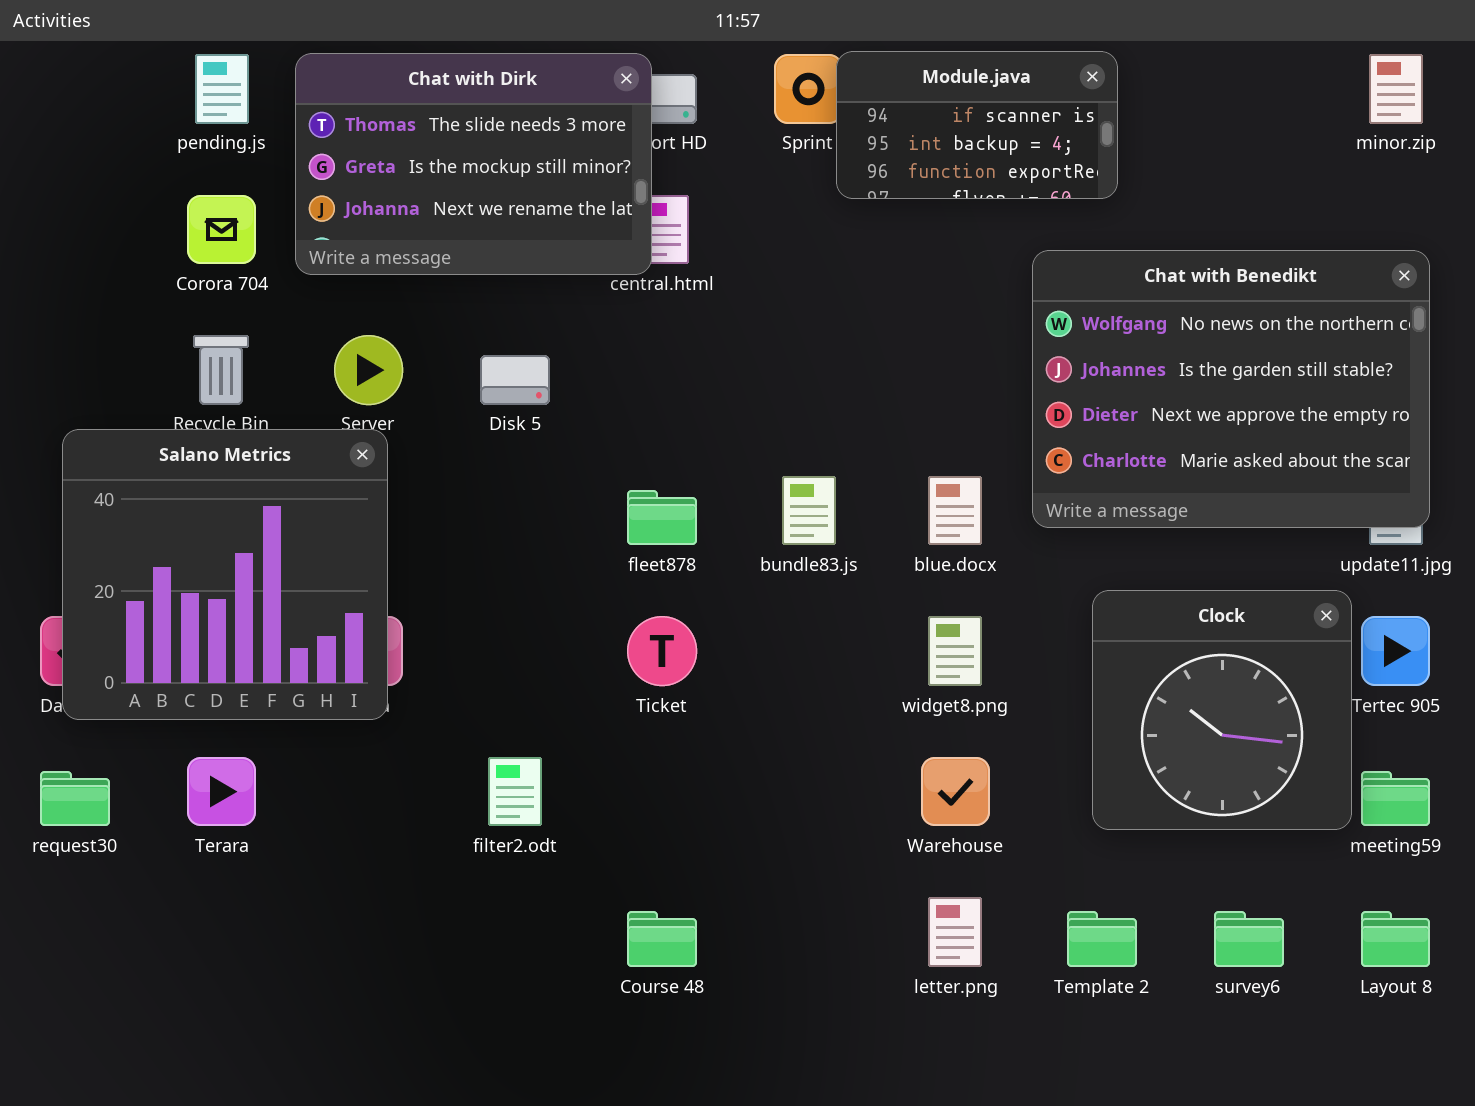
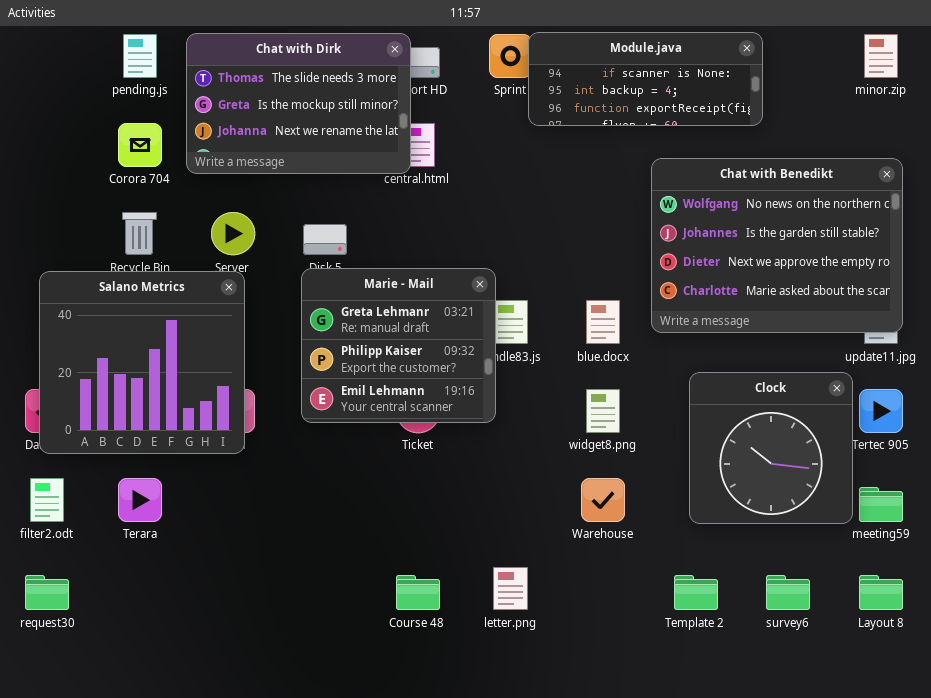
Module.java: [836,51,1118,199] -> [528,32,763,126], resized
Marie - Mail: none -> [301,268,496,423], opened
filter2.odt: [488,757,542,826] -> [30,478,64,522], moved
request30: [40,771,110,826] -> [25,575,69,610], moved
letter.png: [928,897,982,967] -> [493,567,528,610], moved

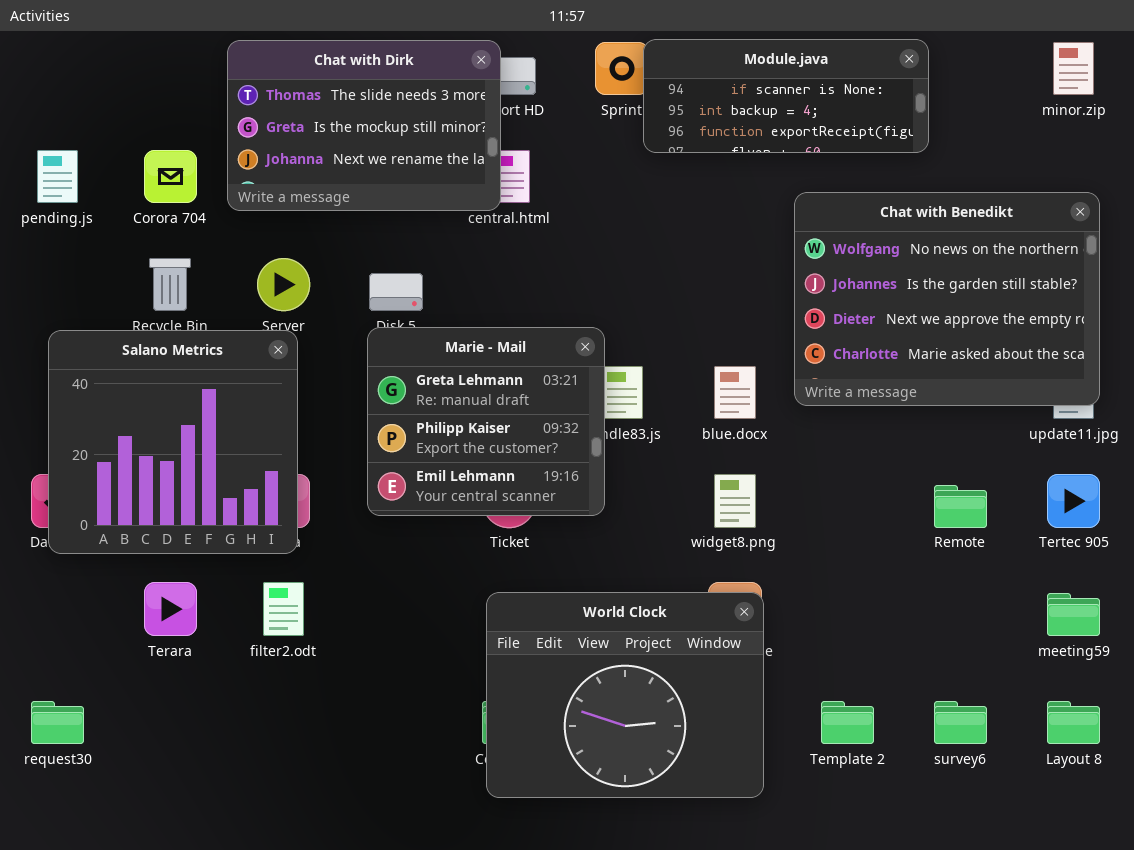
pending.js: [123,34,157,78] -> [37,150,78,203], moved
Clock: [689,372,853,524] -> none, closed
filter2.odt: [30,478,64,522] -> [263,582,304,636], moved
World Clock: none -> [486,592,764,798], opened

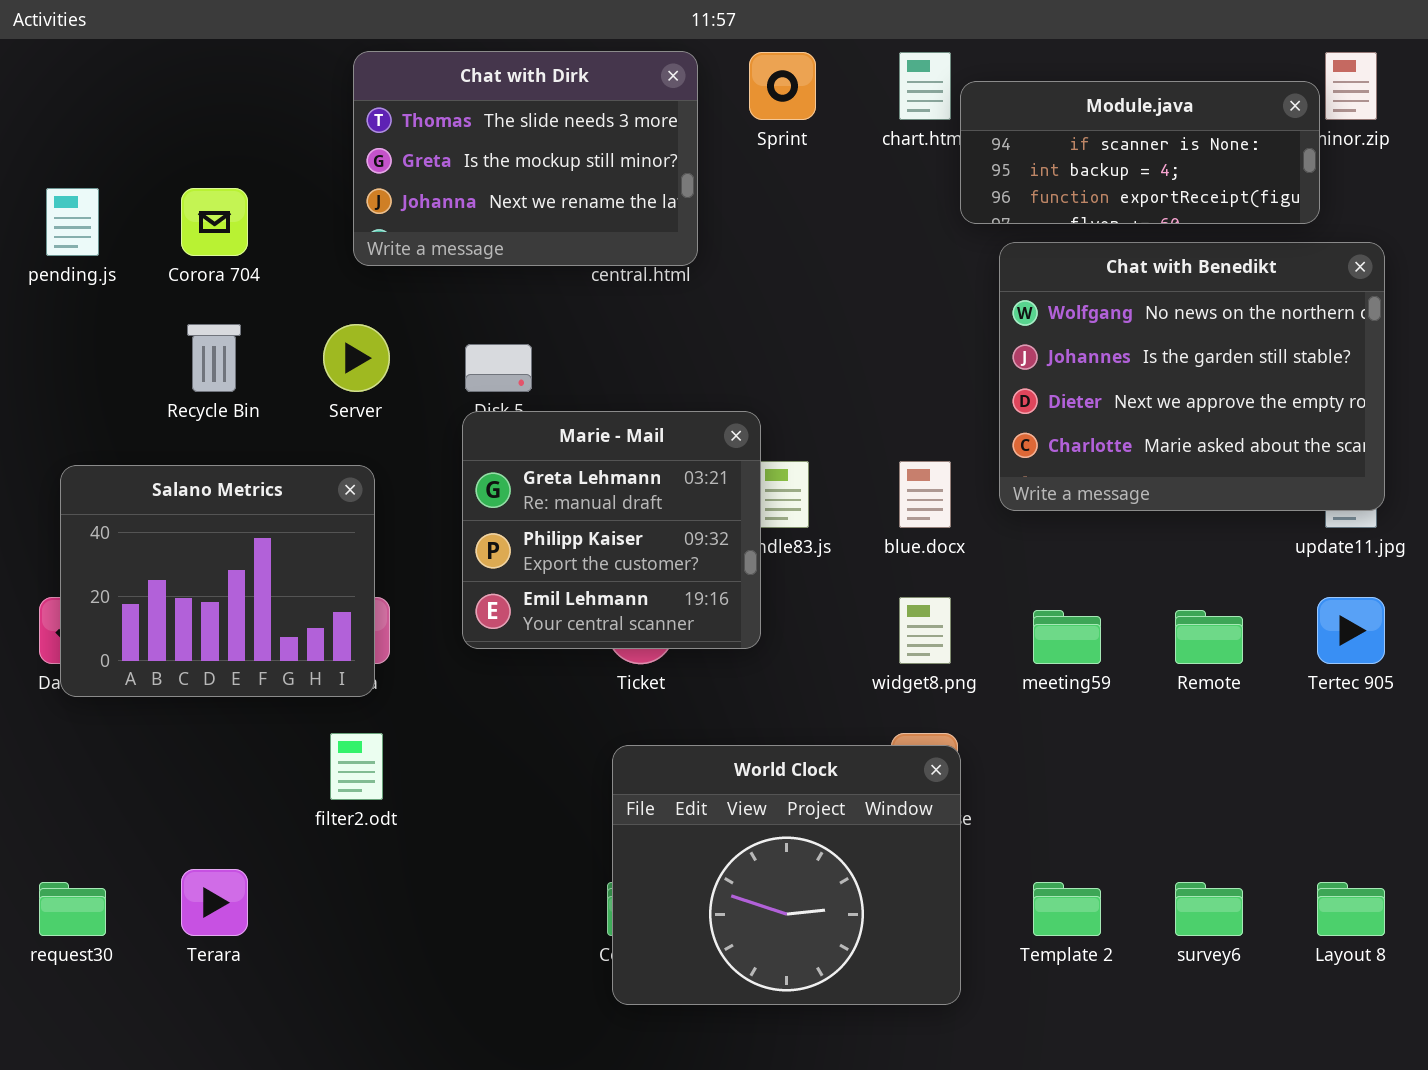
Module.java: [643,39,929,153] -> [960,81,1320,224], moved
Chat with Dirk: [227,40,501,211] -> [353,51,698,266], moved
Salano Metrics: [48,330,298,554] -> [60,465,375,697], resized
Terara: [144,582,197,636] -> [181,869,248,936], moved
meeting59: [1047,593,1100,636] -> [1033,610,1101,664], moved

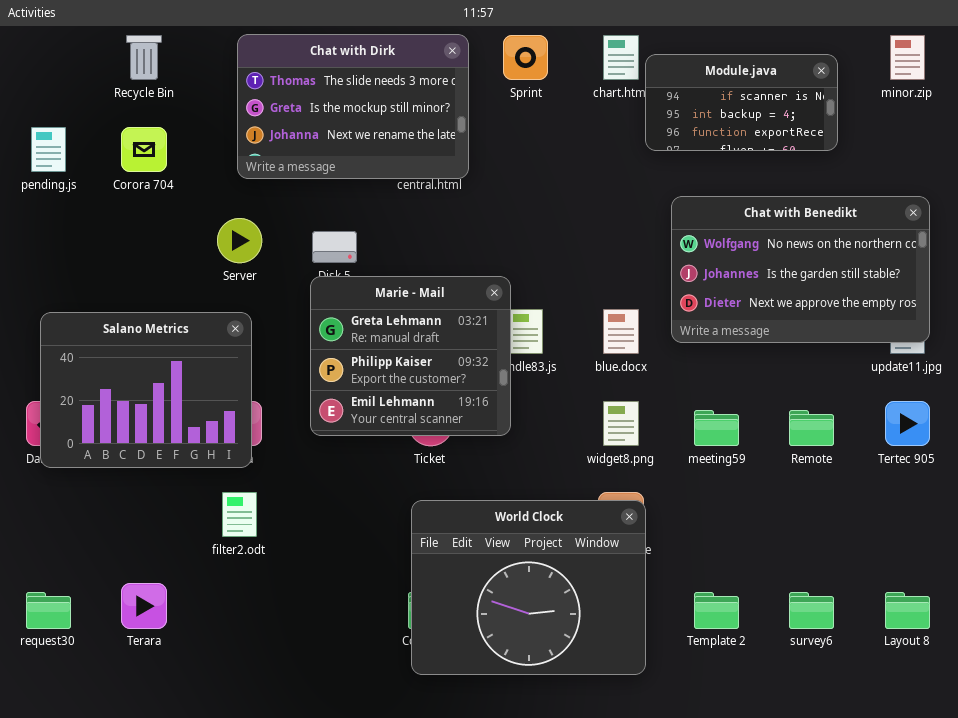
Module.java: [960,81,1320,224] -> [645,54,838,151], resized
Chat with Benedikt: [999,242,1385,511] -> [671,196,930,343], resized
Recycle Bin: [187,324,241,392] -> [126,35,162,80], moved

